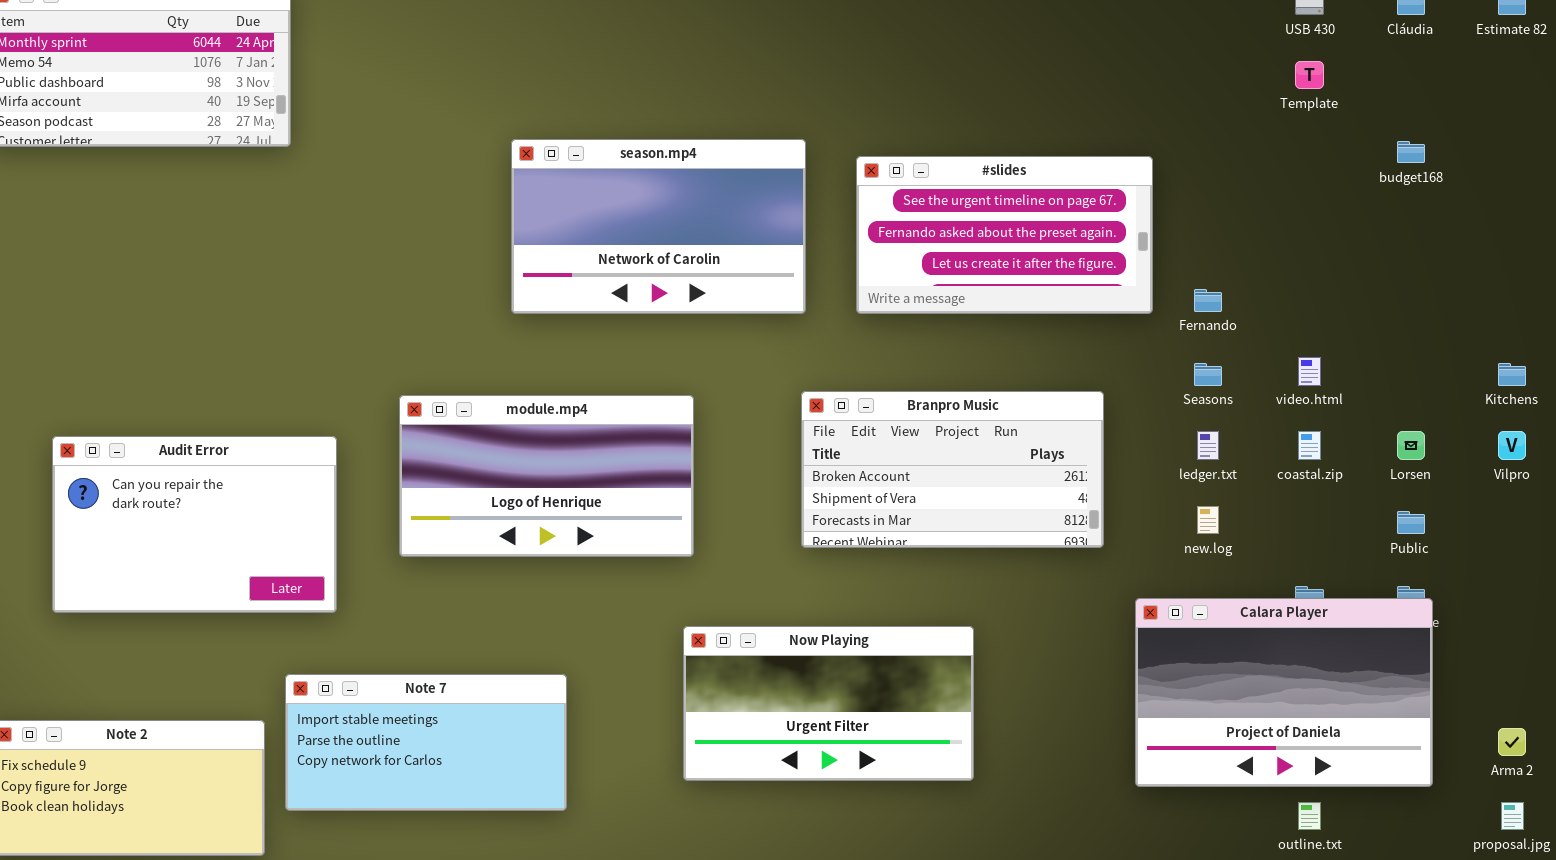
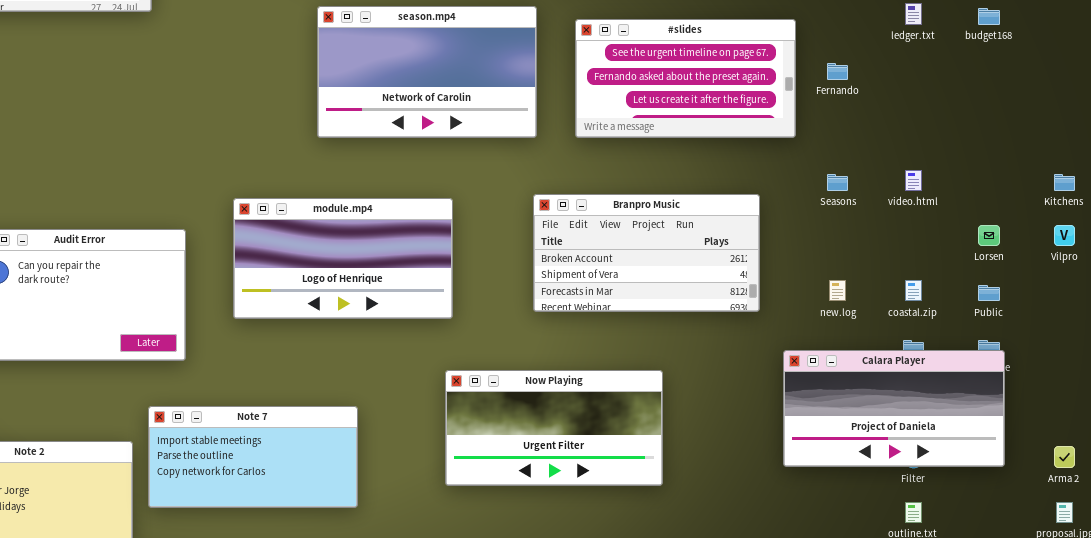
Fernando: [1194,289,1222,312] -> [827,63,848,80], moved
ledger.txt: [1197,431,1219,460] -> [905,3,922,25], moved
coastal.zip: [1298,431,1321,460] -> [905,280,922,301], moved
Calara Player: [1135,598,1433,787] -> [783,350,1005,467], resized

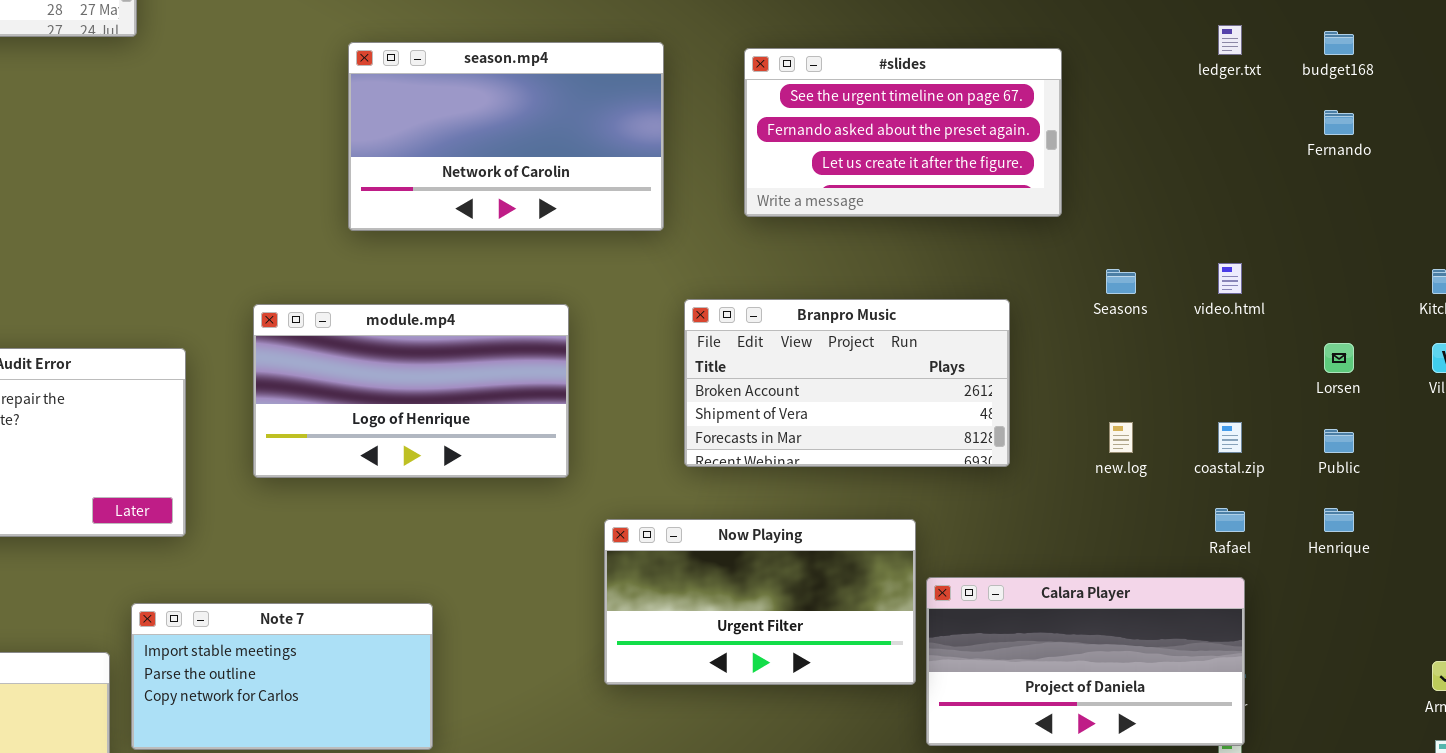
season.mp4: [317,6,537,138] -> [348,42,664,231], moved
Fernando: [827,63,848,80] -> [1324,110,1354,135], moved
Calara Player: [783,350,1005,467] -> [926,577,1245,746], moved
Now Playing: [445,370,663,486] -> [604,519,916,685], moved

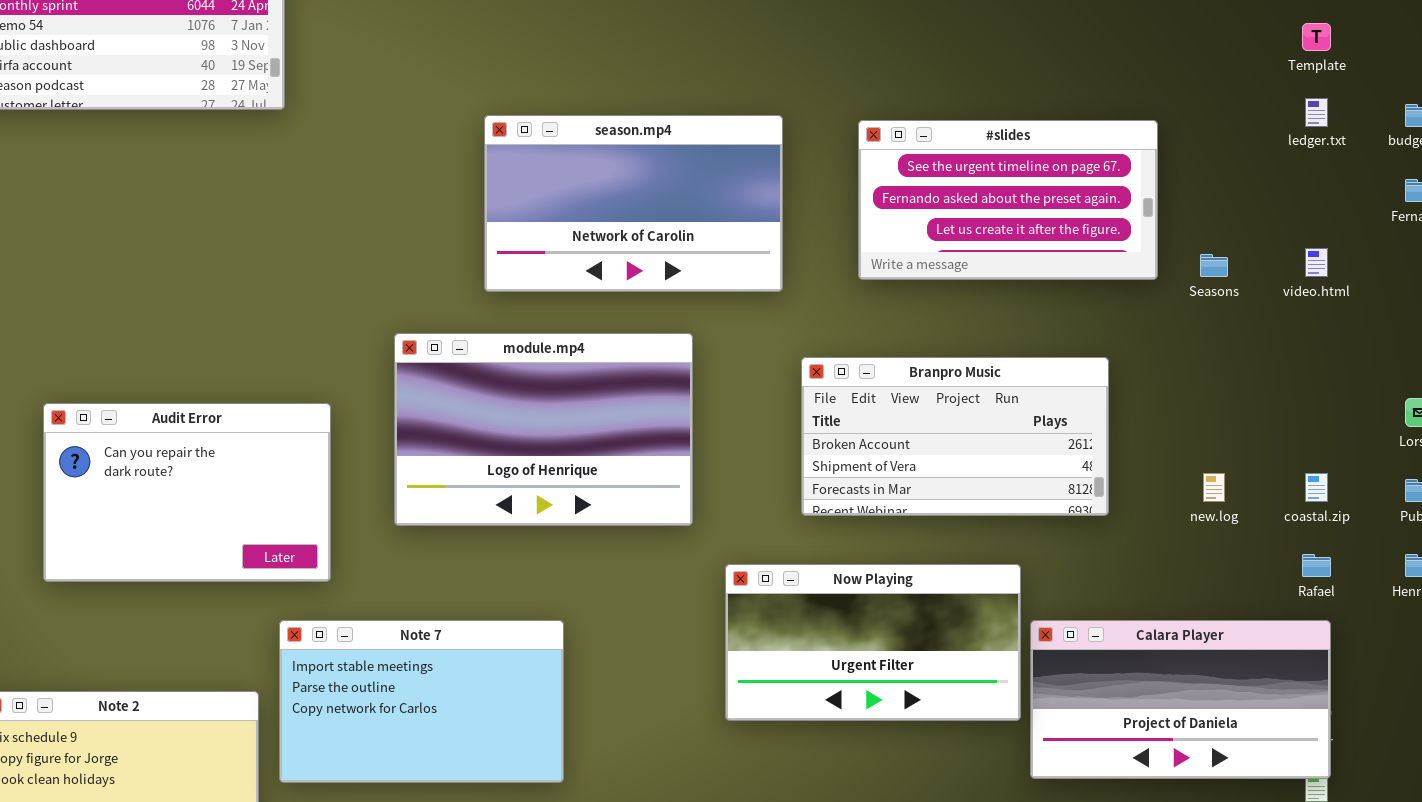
video.html: [1218,263,1242,294] -> [1305,248,1328,277], moved
Seasons: [1106,269,1136,294] -> [1200,254,1228,277], moved
module.mp4: [253,304,569,478] -> [394,333,693,526], resized
Note 7: [131,603,433,750] -> [279,620,564,783], resized

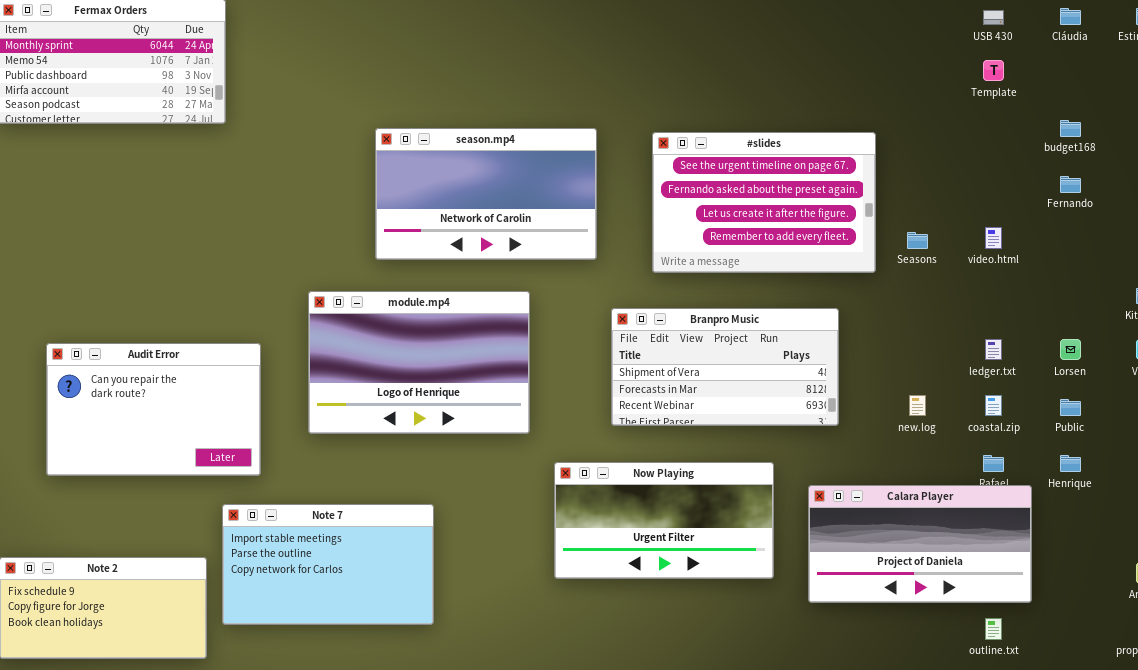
ledger.txt: [1305,98,1328,127] -> [985,339,1002,360], moved
#slides: [858,120,1158,280] -> [652,132,876,273], resized
Branpro Music: [801,357,1109,516] -> [611,308,839,426], scrolled down 1 row
Calara Player: [1030,620,1331,779] -> [808,485,1032,603], moved

